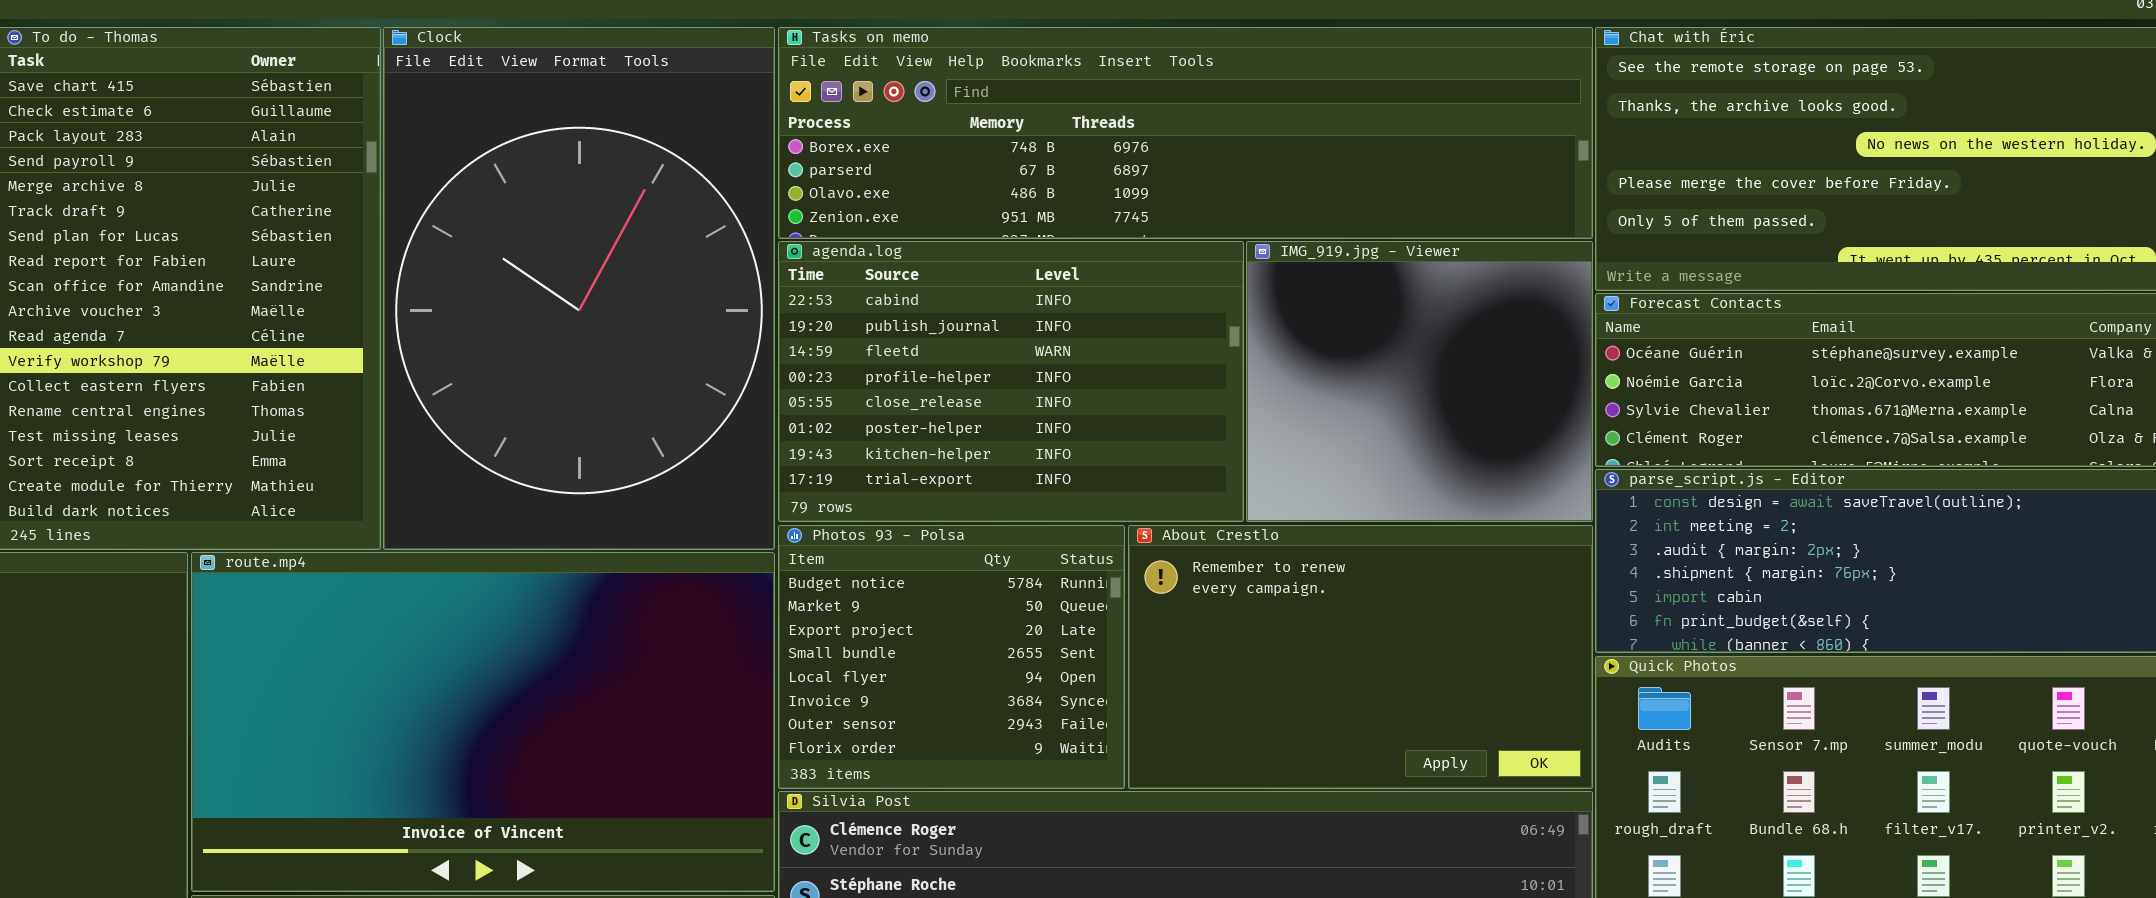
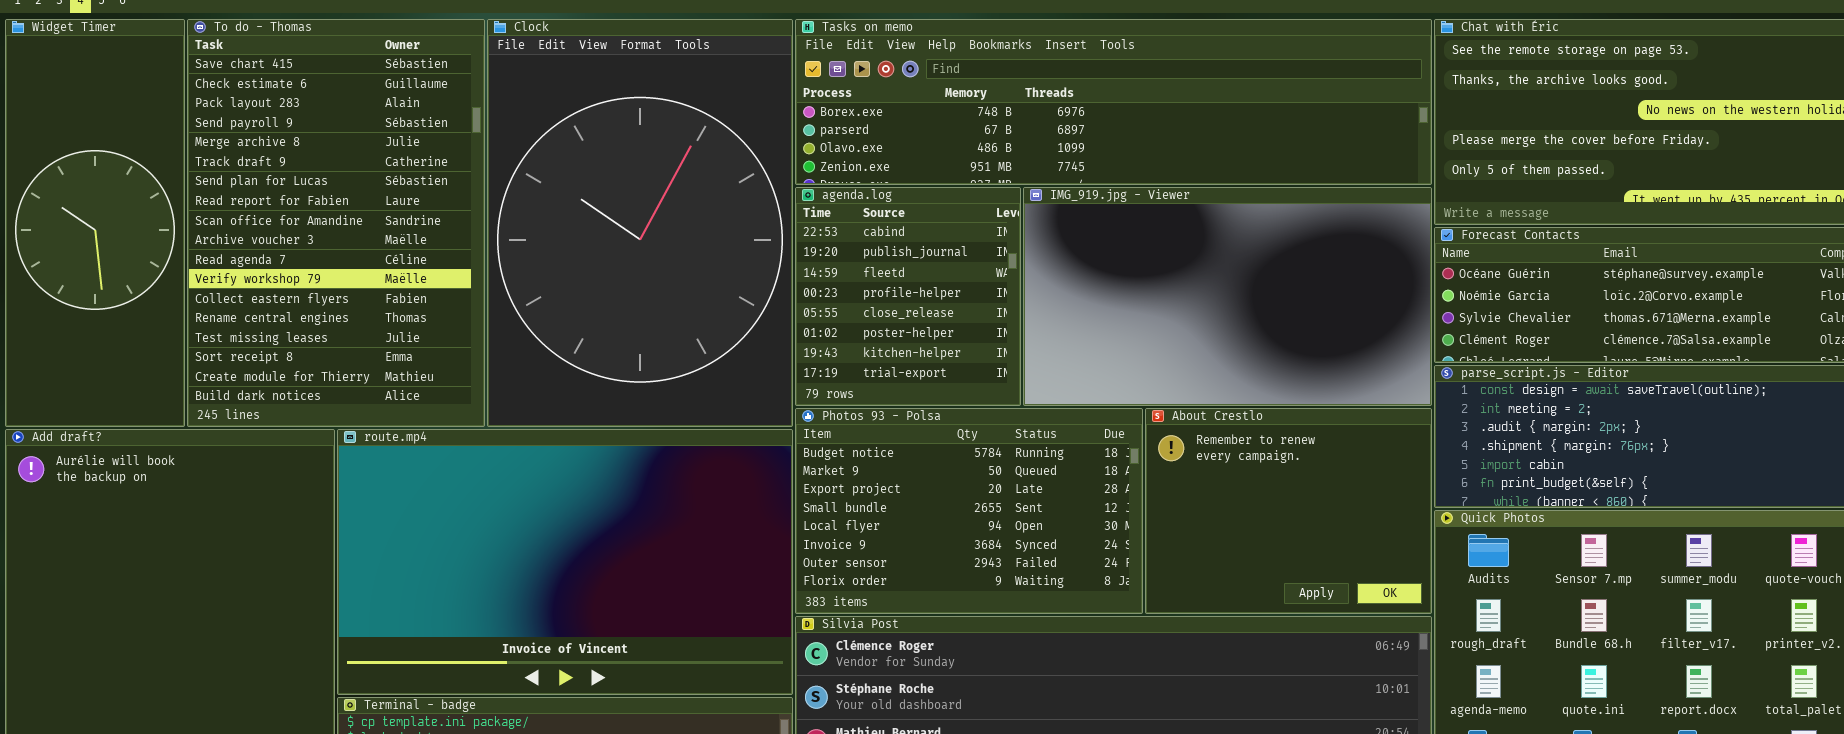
agenda.log: [778,241,1244,522] -> [795,187,1021,406], resized
IMG_919.jpg - Viewer: [1246,241,1593,522] -> [1023,187,1432,406], resized
Photos 93 - Polsa: [778,525,1125,789] -> [795,408,1143,614], resized
About Crestlo: [1128,525,1593,789] -> [1145,408,1432,614], resized

